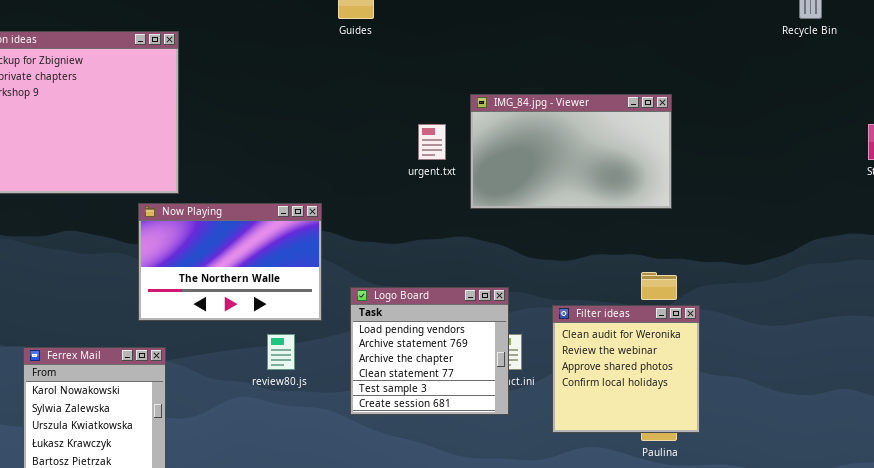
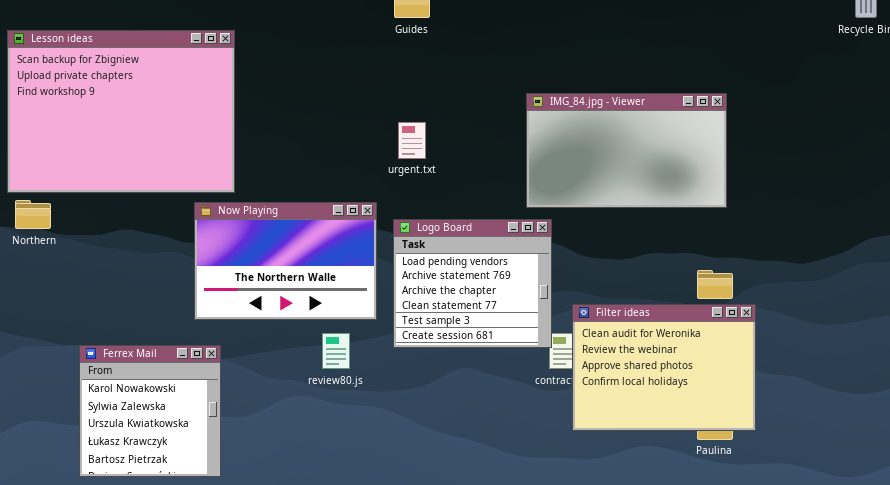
urgent.txt: [418,124,446,160] -> [398,122,426,159], moved
Logo Board: [350,287,509,415] -> [393,219,552,348], moved
Filter ideas: [552,305,700,433] -> [572,304,756,431], resized

